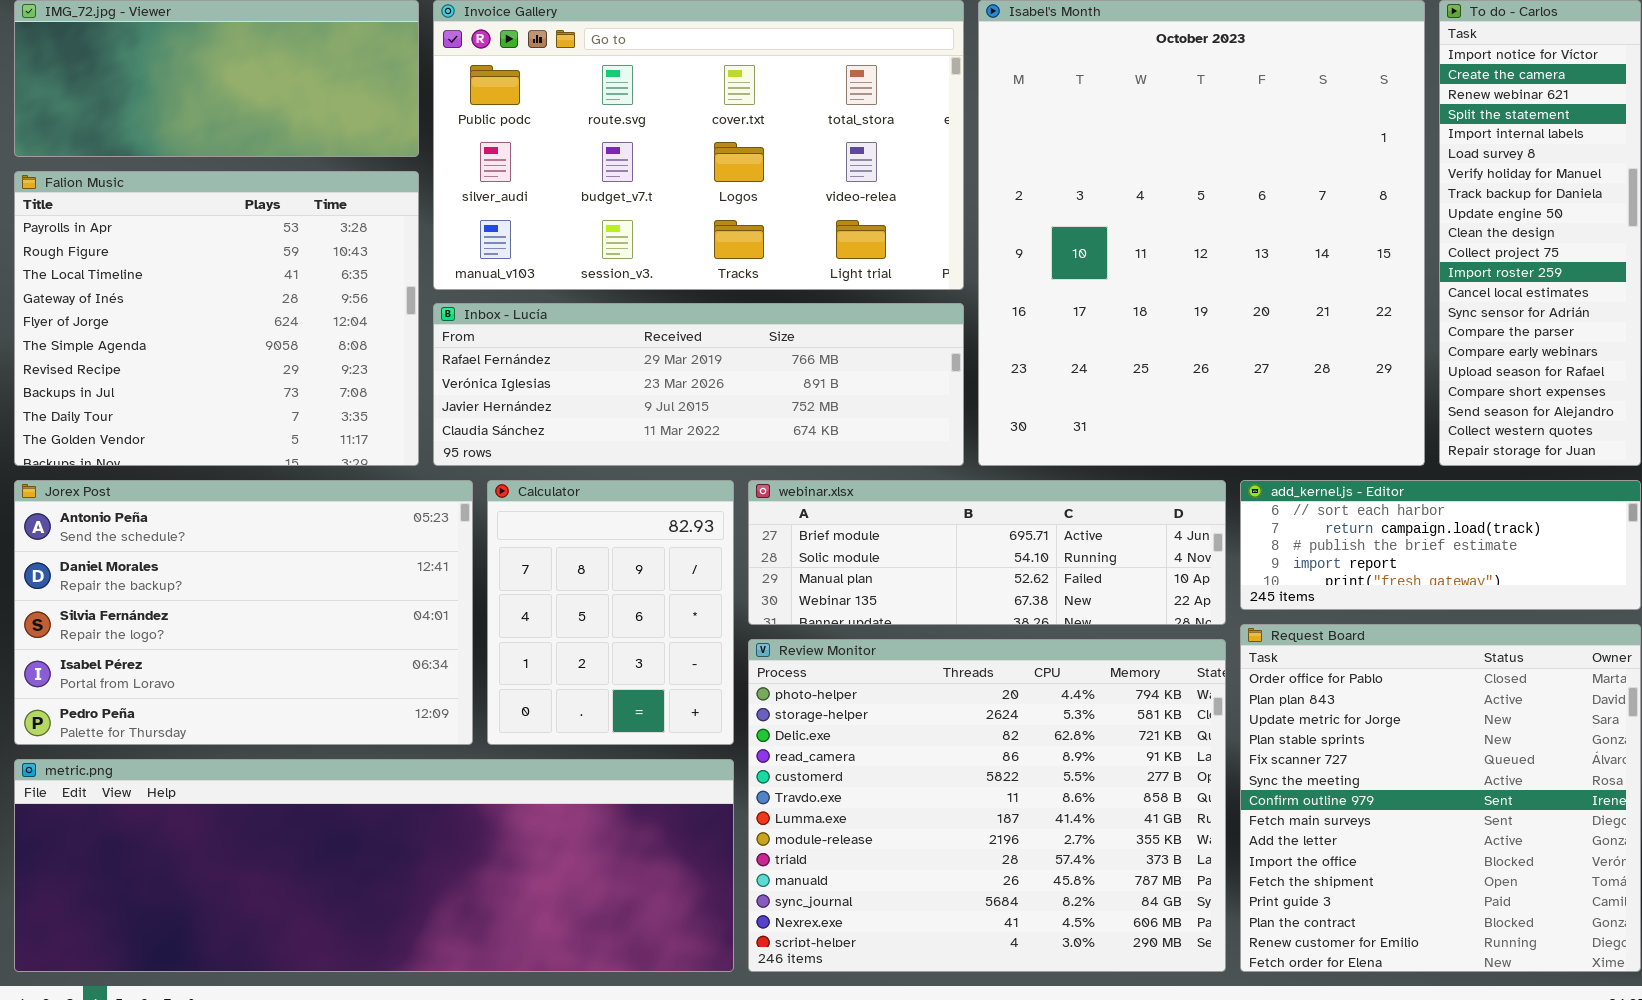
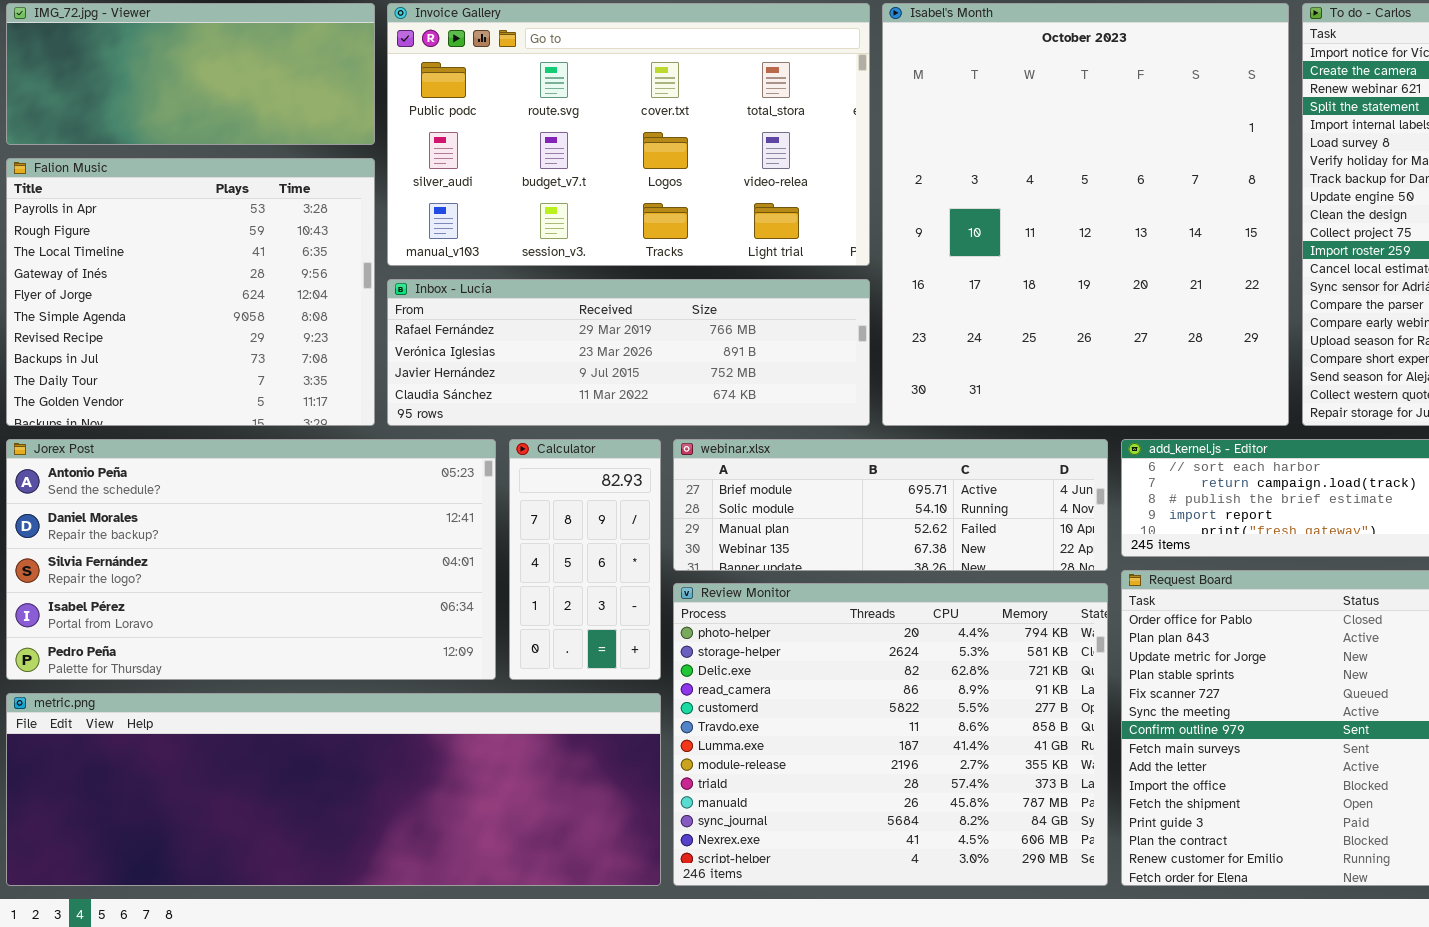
Jorex Post: [14,480,473,745] -> [6,439,496,680], resized
Calculator: [487,480,734,745] -> [509,439,661,680], resized

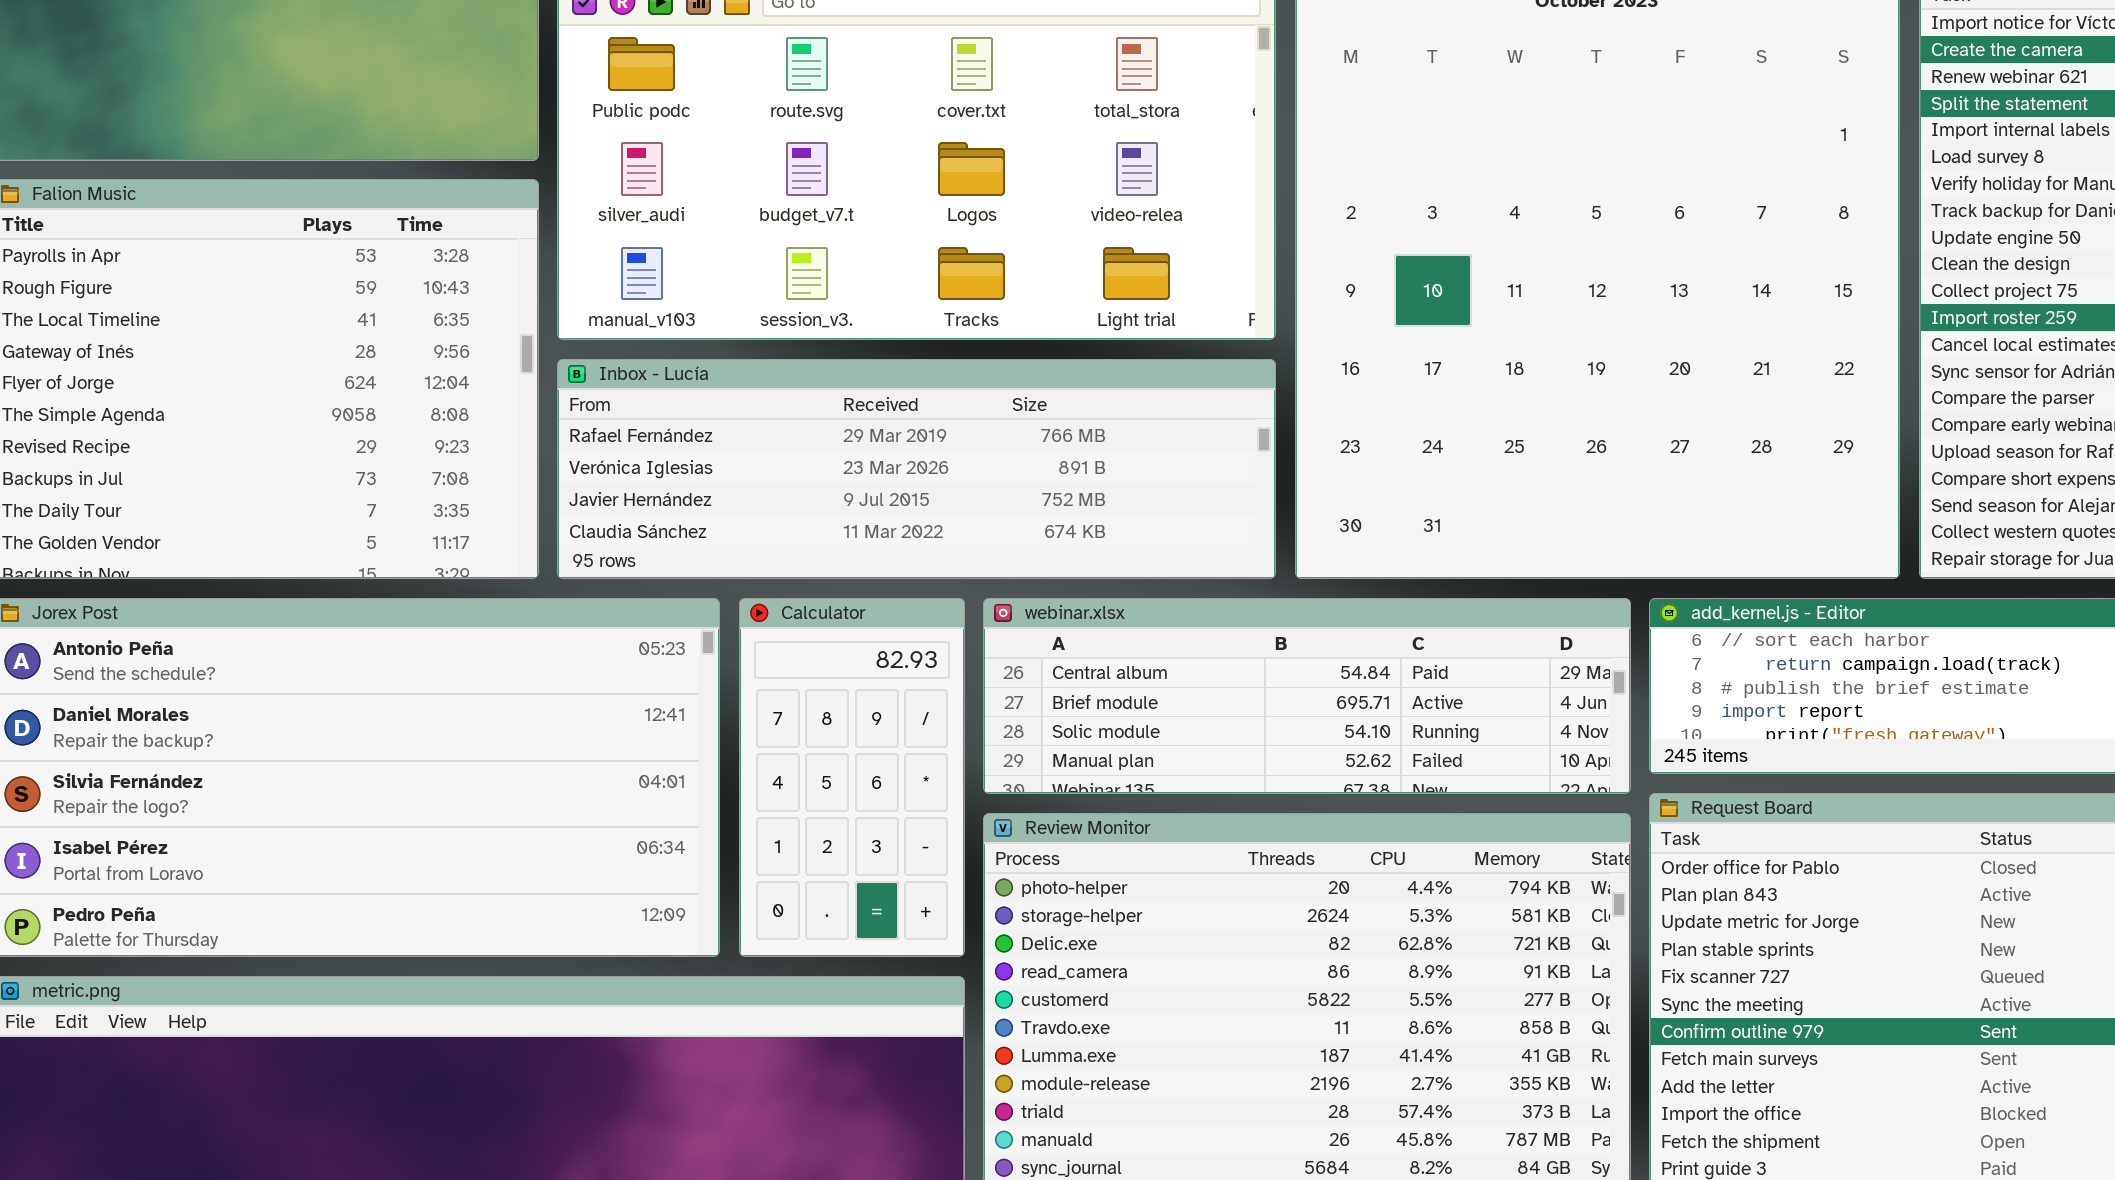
webinar.xlsx: [673,439,1108,571] -> [983,598,1631,794], scrolled up 1 row

